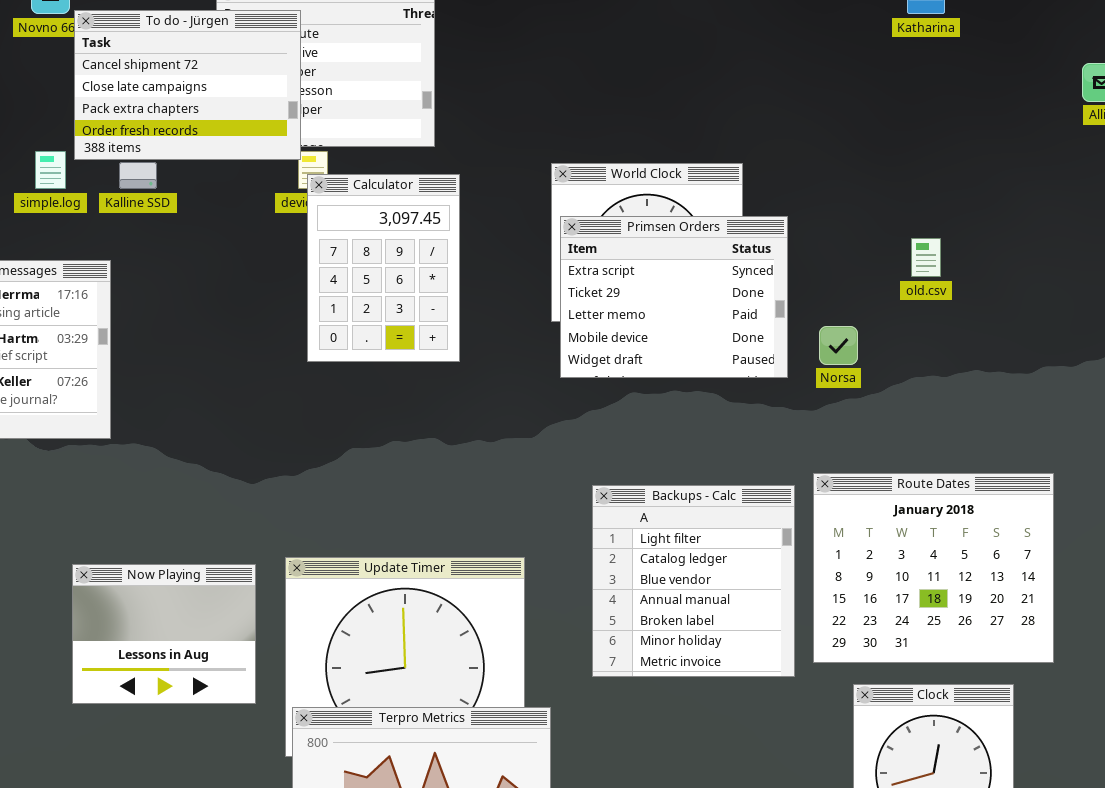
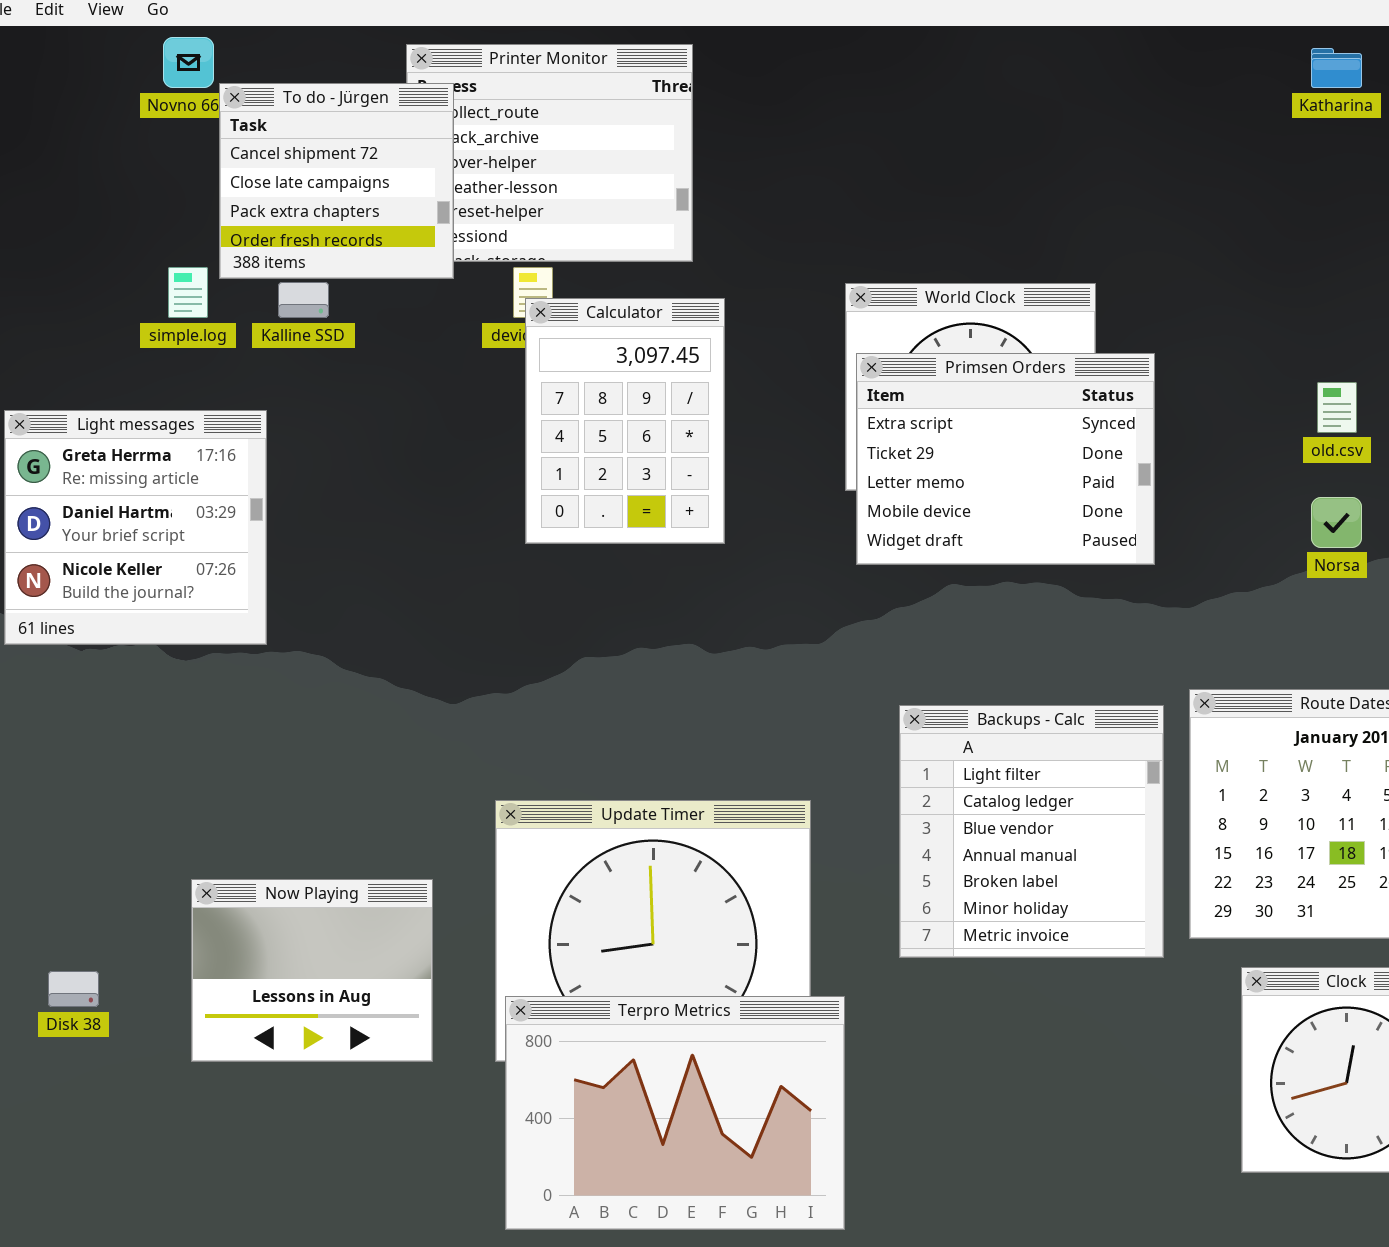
To do - Jürgen: [74,10,301,160] -> [219,83,454,279], resized
Norsa: [819,326,858,365] -> [1311,497,1362,548], moved
Now Playing: [72,564,256,704] -> [191,879,433,1062], moved

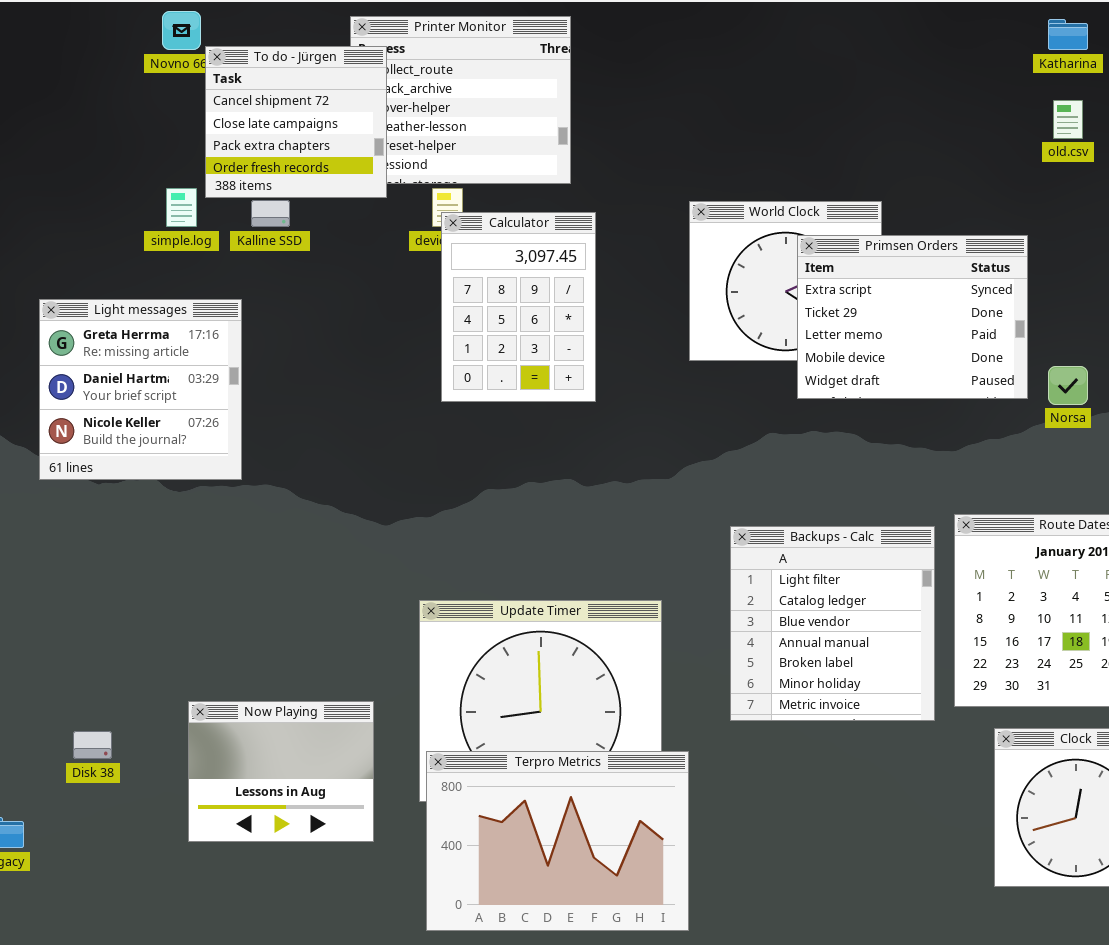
Primsen Orders: [856,353,1155,565] -> [797,235,1028,399], moved
old.csv: [1317,382,1357,433] -> [1053,100,1083,139], moved
Now Playing: [191,879,433,1062] -> [188,701,374,842], moved

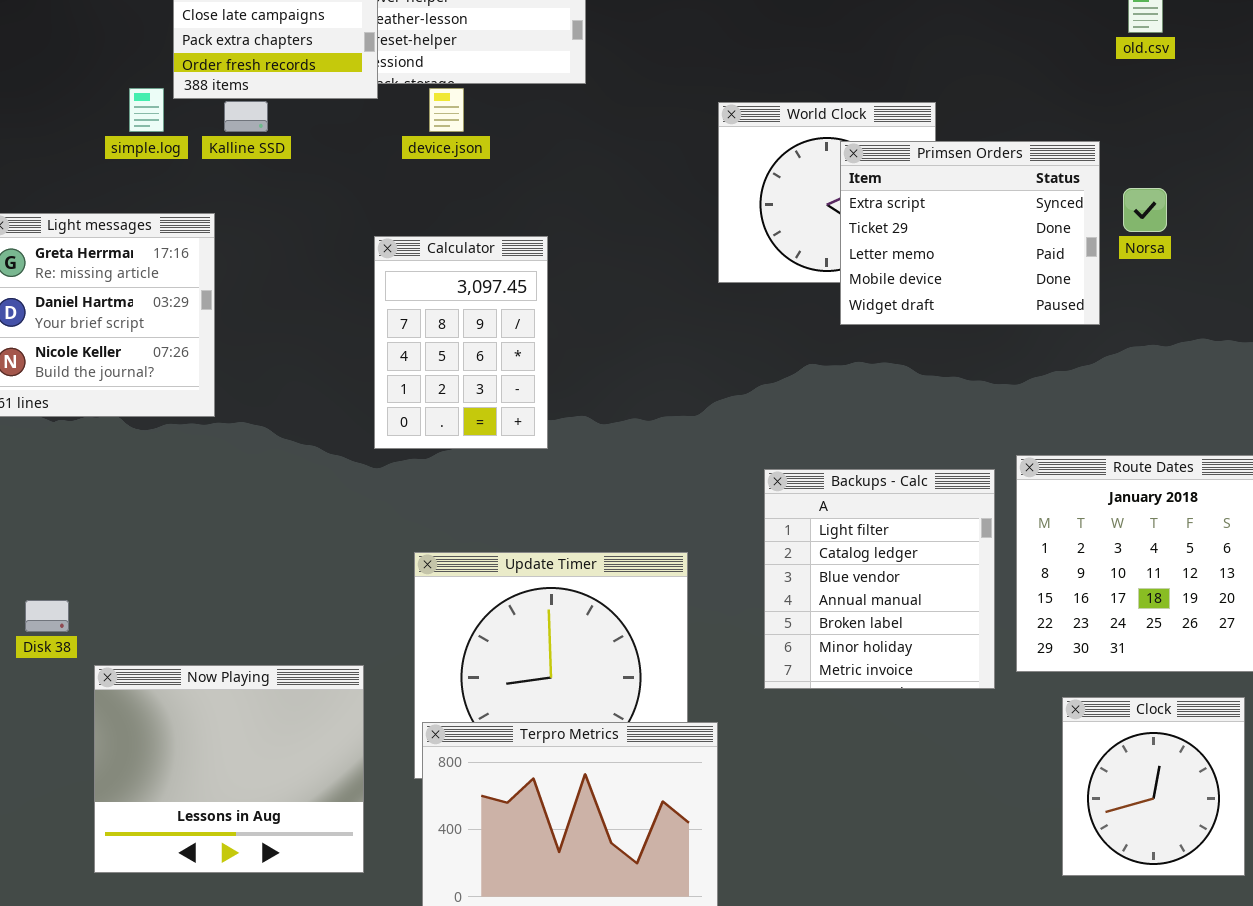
Calculator: [441,212,596,402] -> [374,236,548,449], moved
Norsa: [1048,366,1088,405] -> [1123,188,1167,232], moved
Now Playing: [188,701,374,842] -> [94,665,364,873], resized
Disk 38: [73,731,112,759] -> [25,600,69,632], moved

